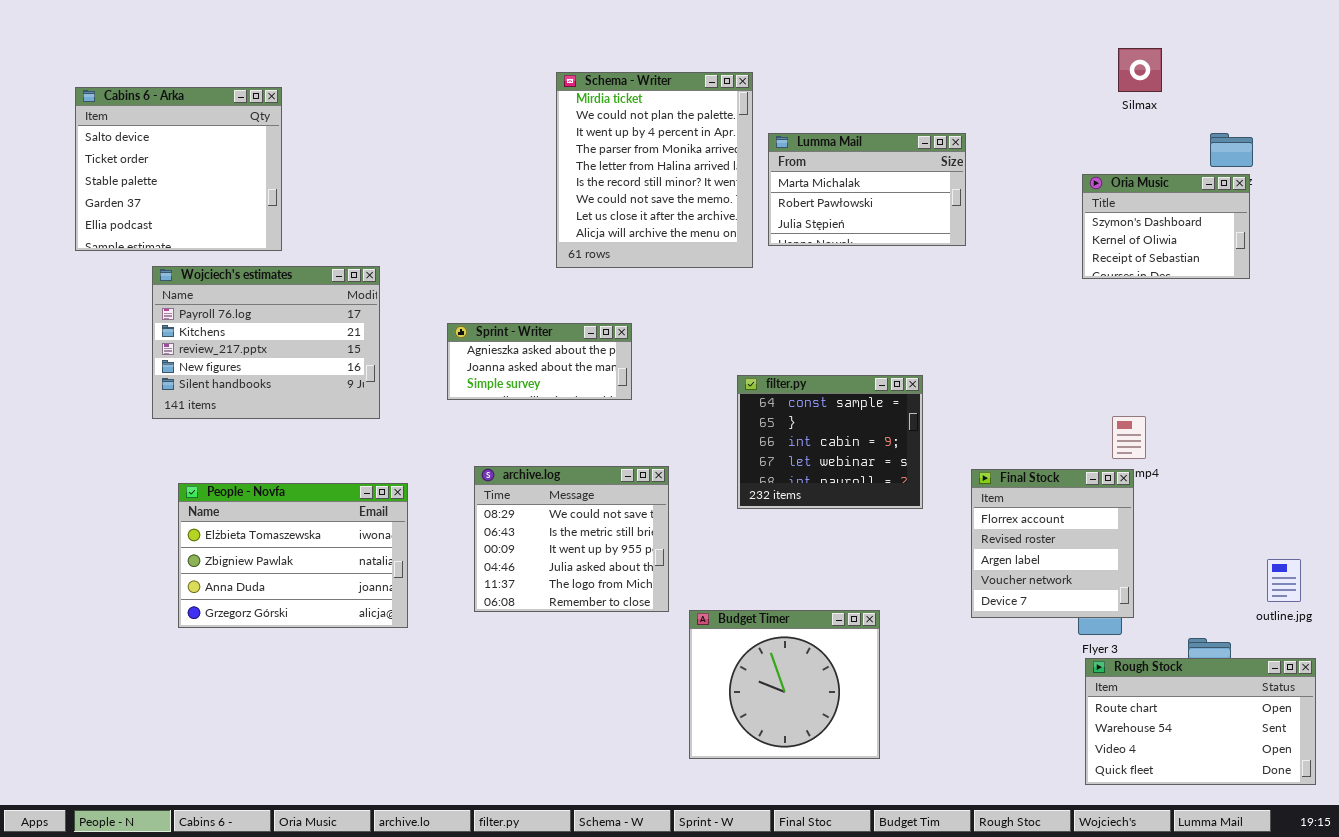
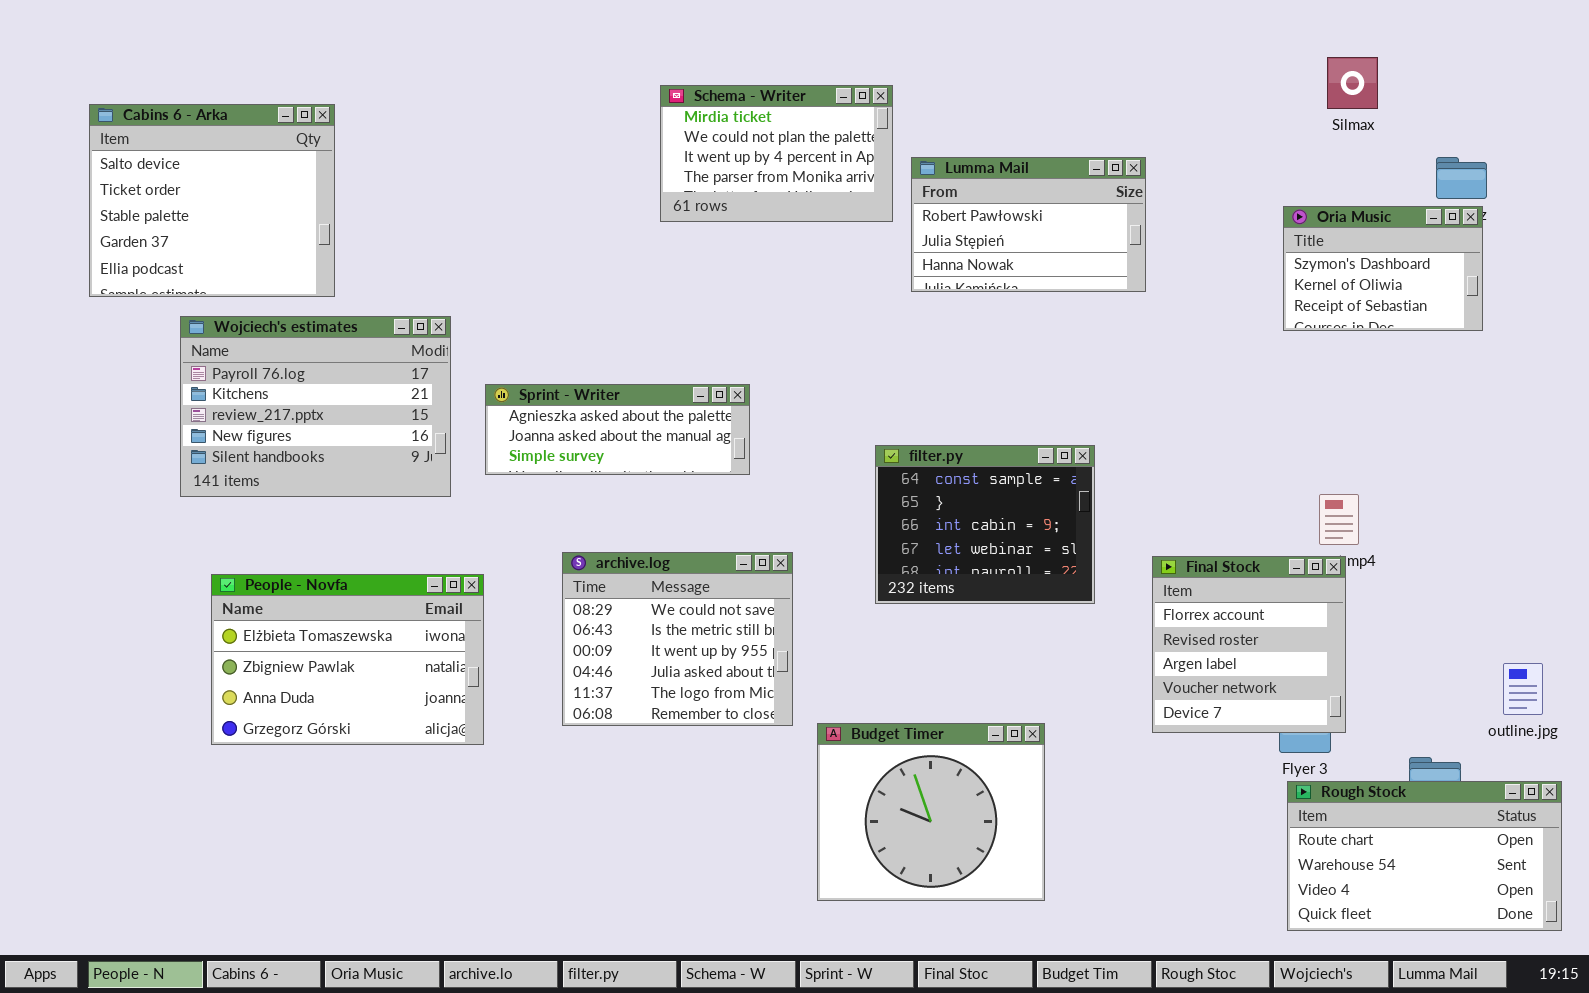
Schema - Writer: [556,72,753,268] -> [660,85,893,222], resized
Lumma Mail: [768,133,966,246] -> [911,157,1146,292], scrolled down 1 row
Sprint - Writer: [447,323,632,400] -> [485,384,750,475], resized

